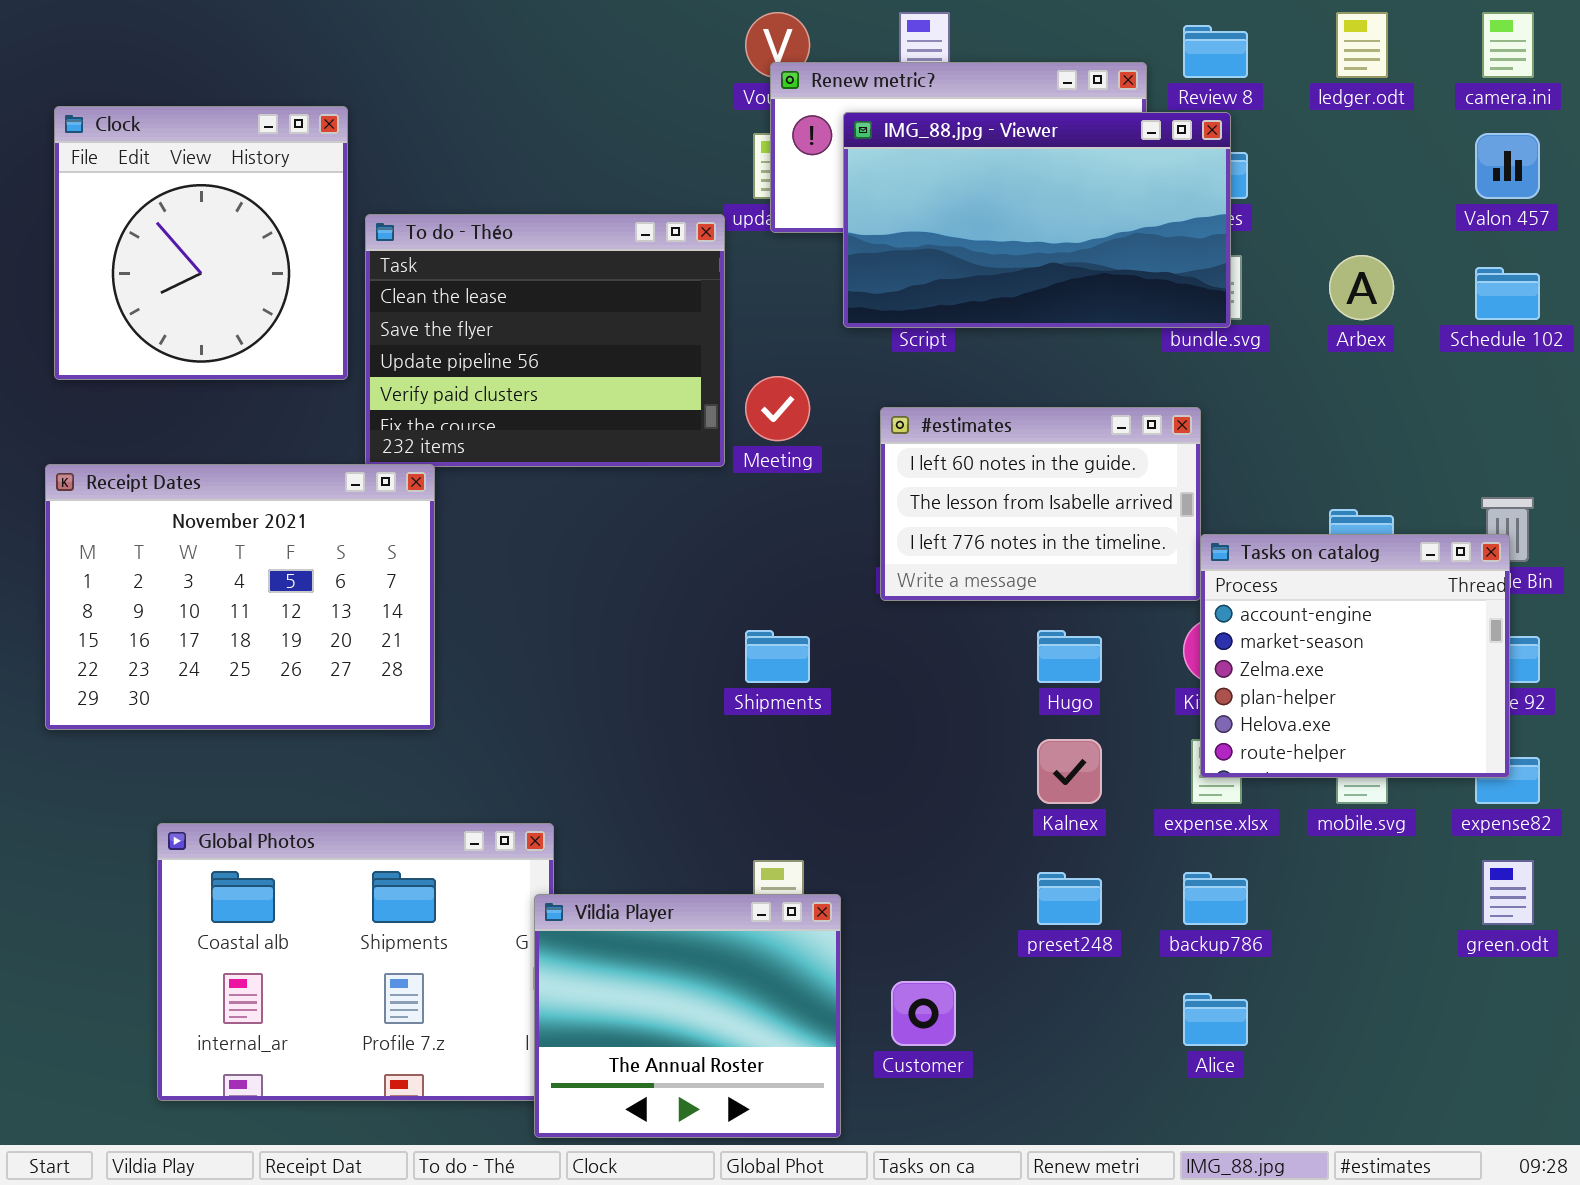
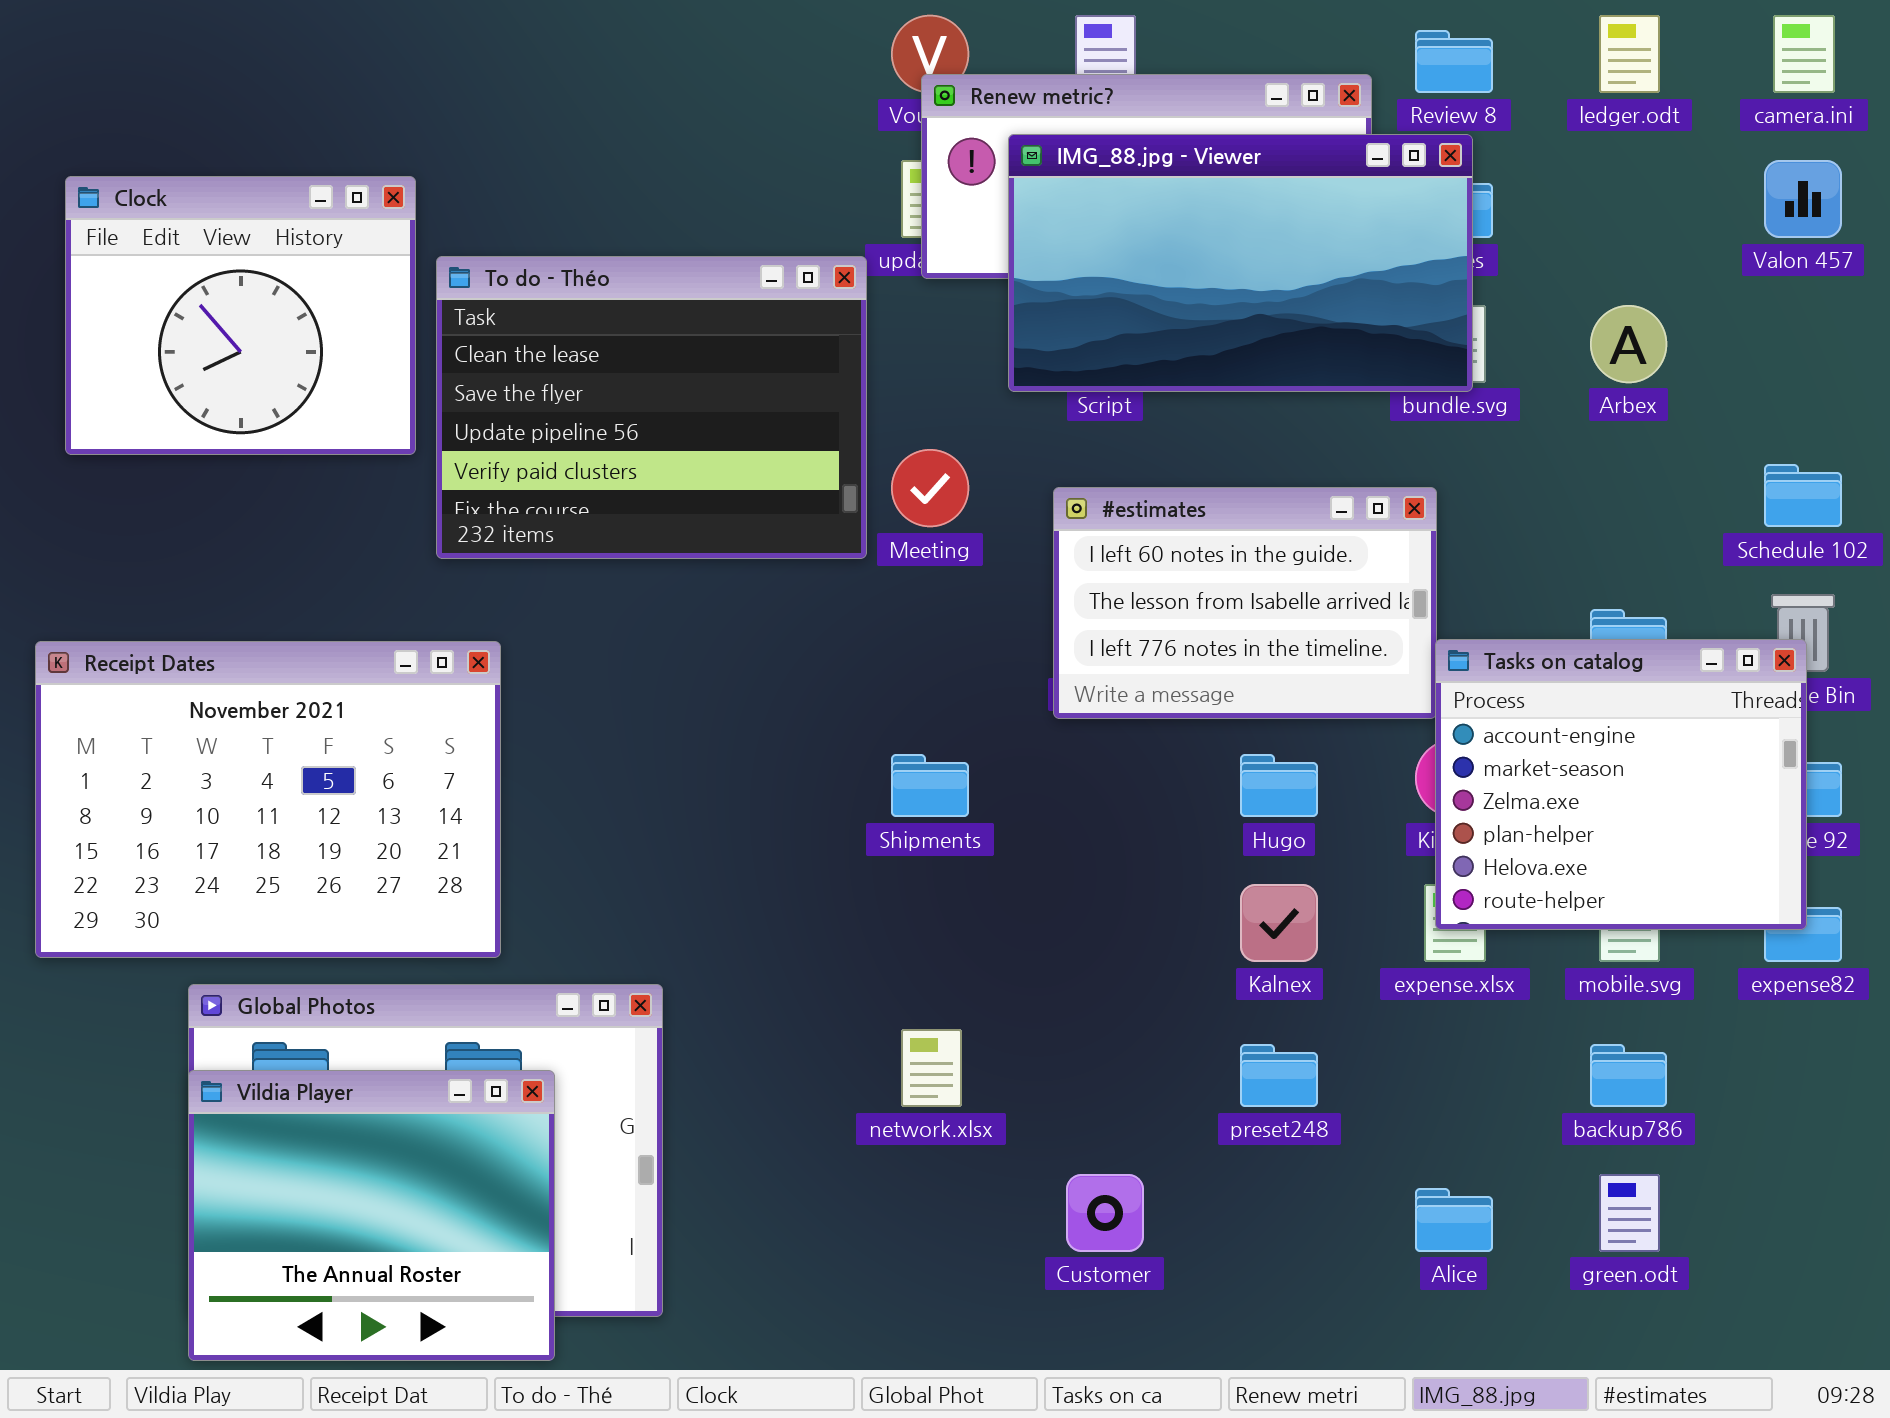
Clock: [54,106,348,380] -> [65,176,416,455], resized
Schedule 102: [1475,267,1540,320] -> [1764,464,1842,527], moved
Receipt Dates: [45,464,435,730] -> [35,641,501,958], moved
green.odt: [1482,860,1534,925] -> [1599,1174,1660,1252], moved
backup786: [1183,872,1248,925] -> [1590,1044,1667,1107], moved
Vildia Player: [534,894,841,1138] -> [188,1070,555,1361], moved

